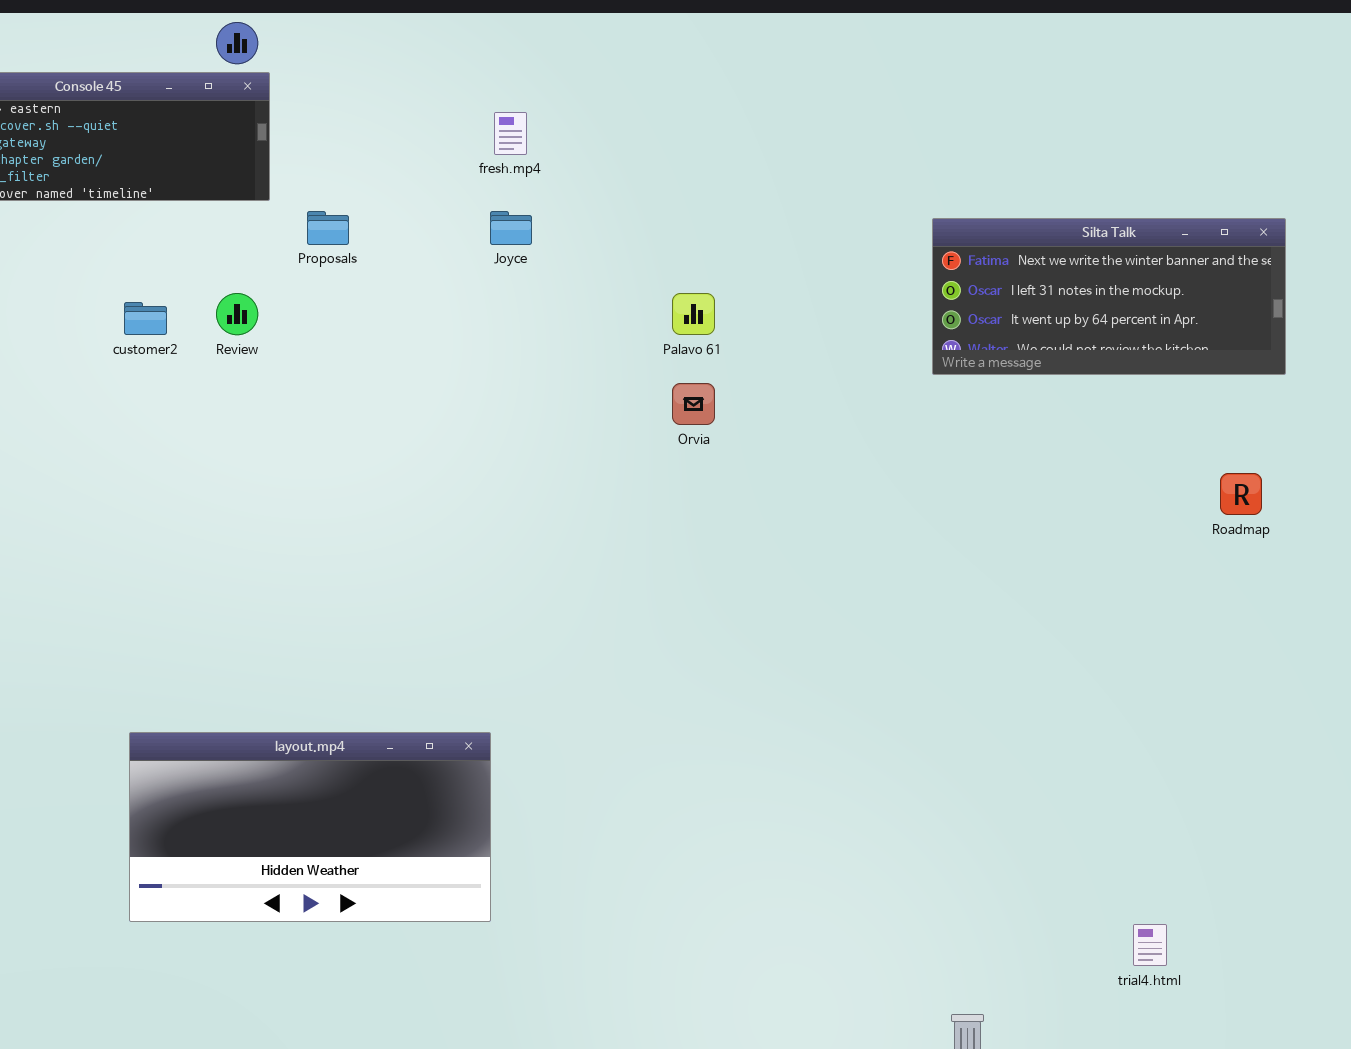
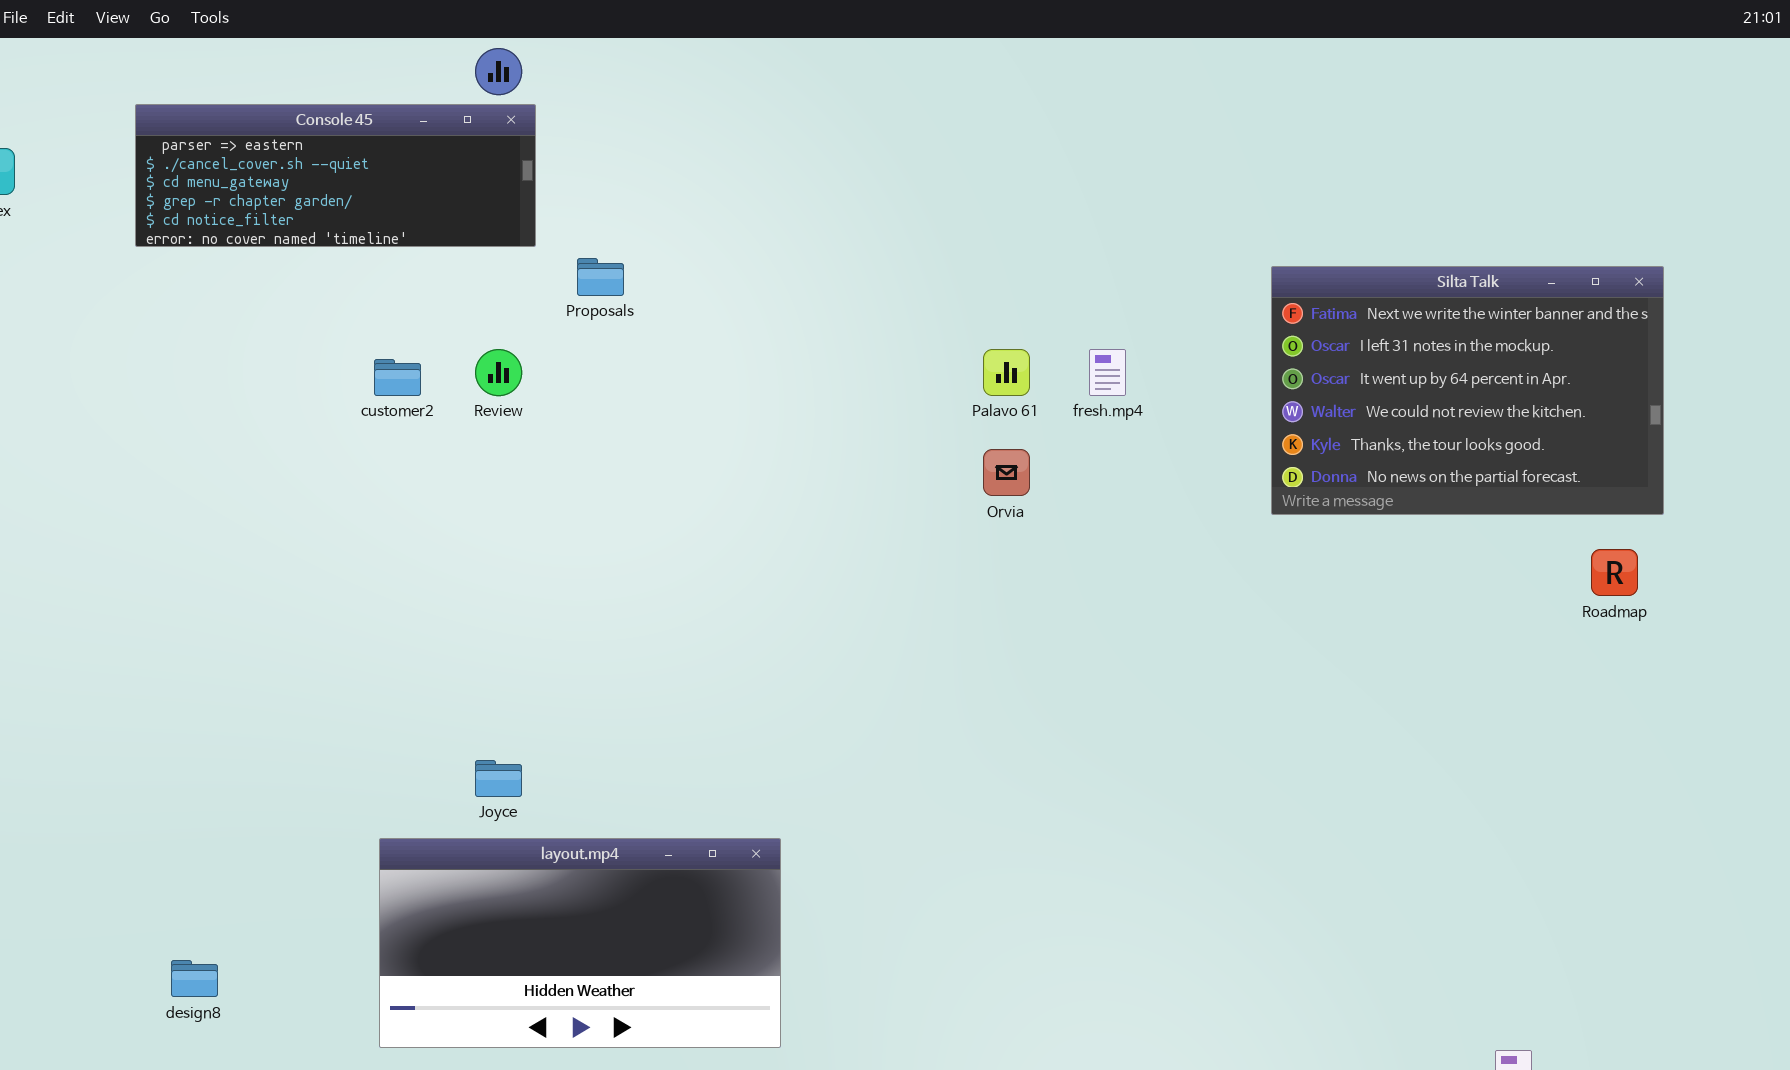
fresh.mp4: [494,112,527,155] -> [1089,349,1126,396], moved
Joyce: [490,211,532,245] -> [475,760,522,797], moved
Silta Talk: [932,218,1286,375] -> [1271,266,1664,515], resized

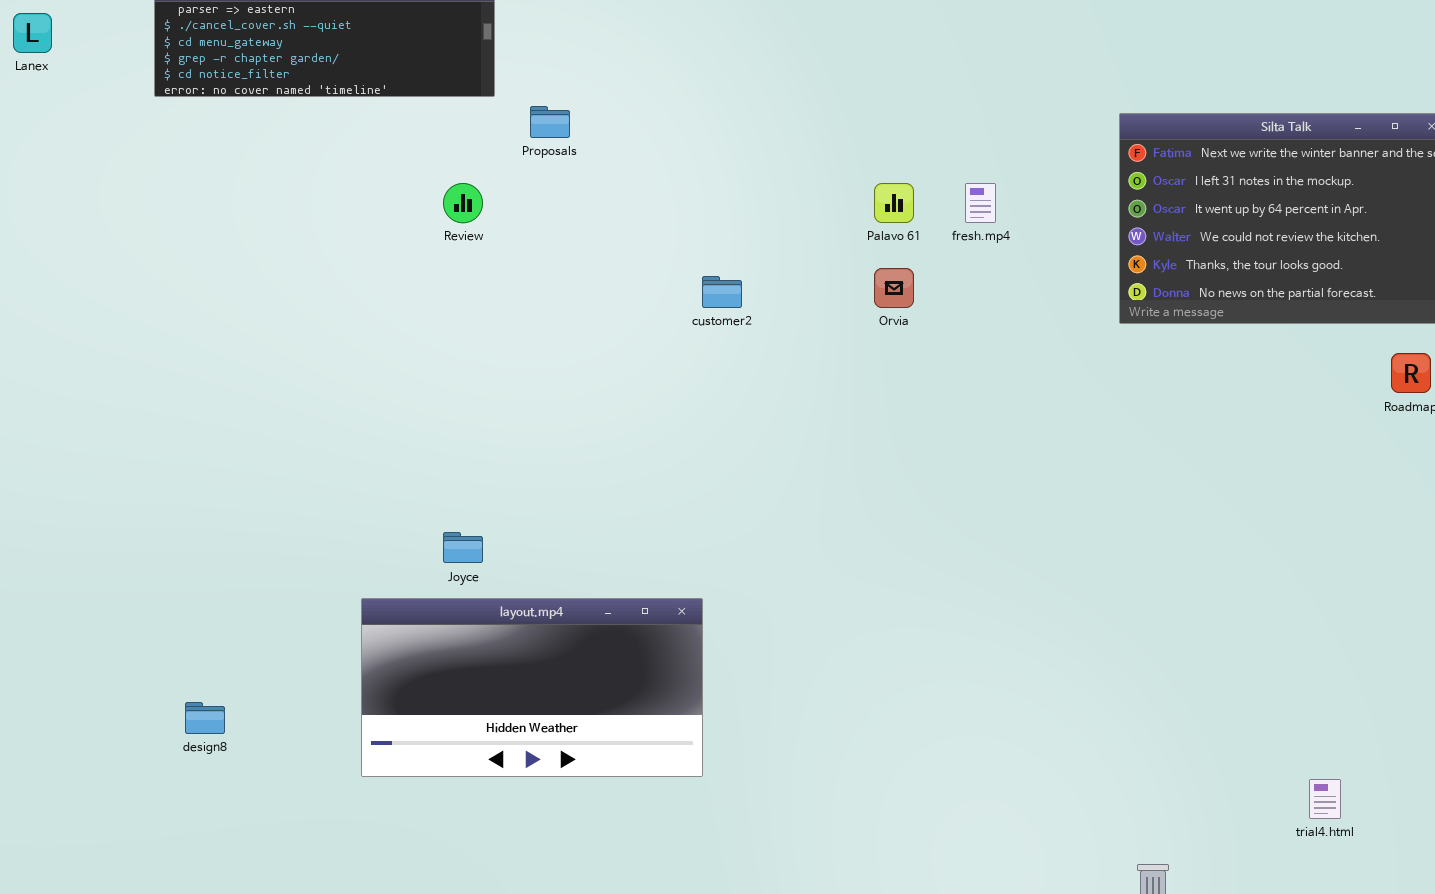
customer2: [374,359,421,396] -> [702,276,742,308], moved

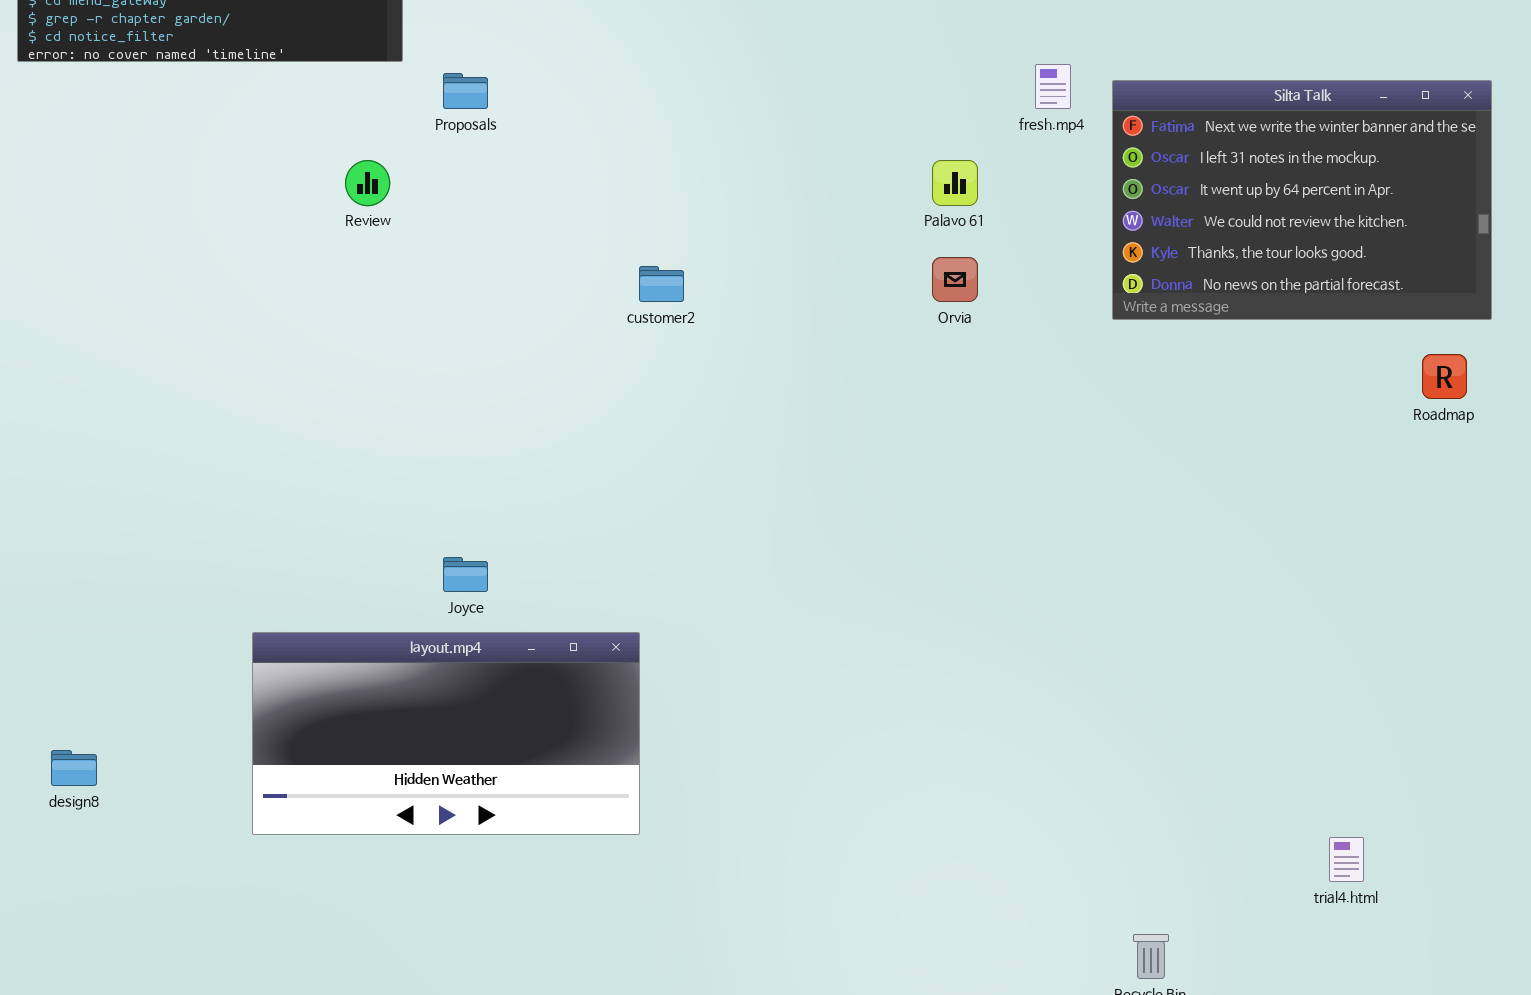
Palavo 61: [874,183,914,223] -> [932,160,978,206], moved
fresh.mp4: [965,183,996,223] -> [1035,64,1071,109], moved
Orvia: [874,268,914,308] -> [932,257,978,302], moved
Joyce: [443,532,483,563] -> [443,557,488,592], moved

